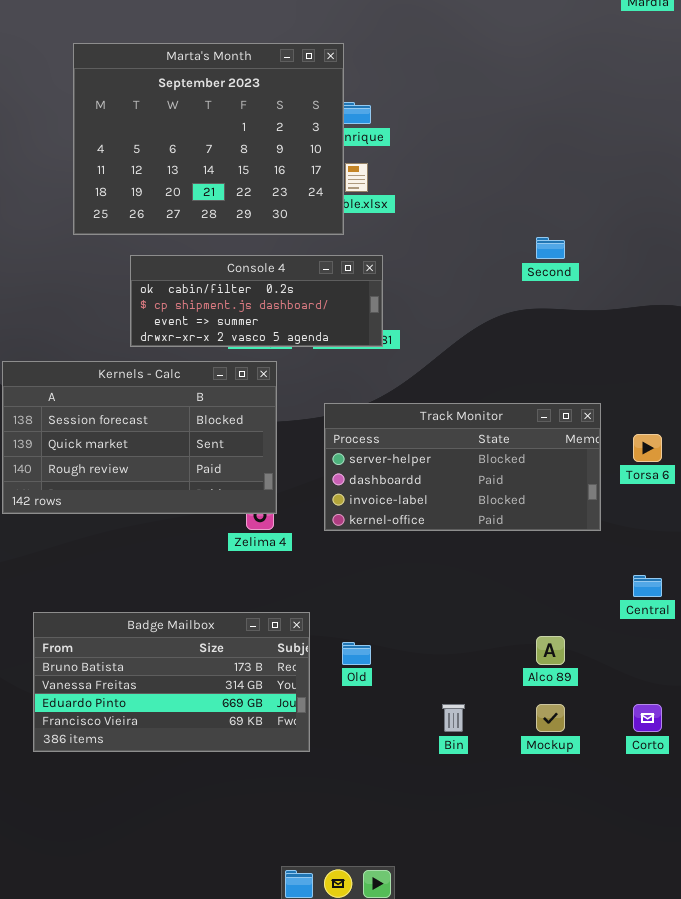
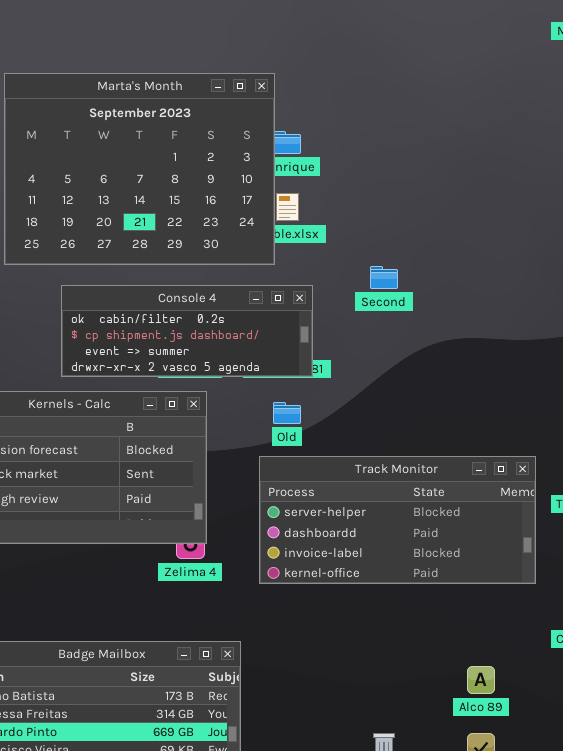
Second: [536,237,565,259] -> [370,266,398,289], moved
Track Monitor: [324,403,601,531] -> [259,456,536,584], moved
Old: [342,642,371,665] -> [273,402,301,424], moved

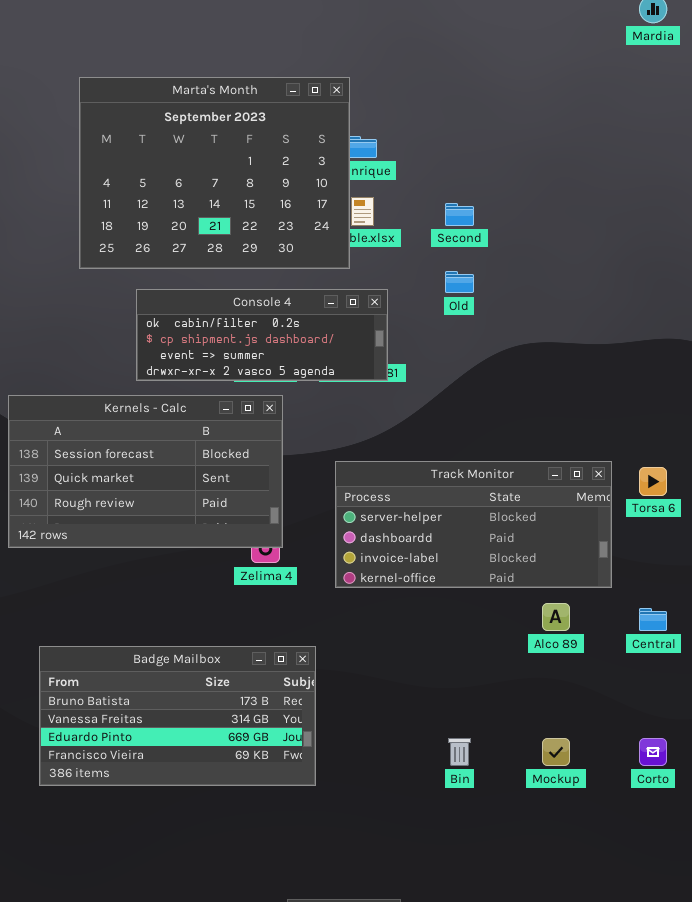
Second: [370,266,398,289] -> [445,203,474,226], moved
Old: [273,402,301,424] -> [445,271,474,293], moved
Alco 89: [467,666,495,694] -> [542,603,570,631], moved

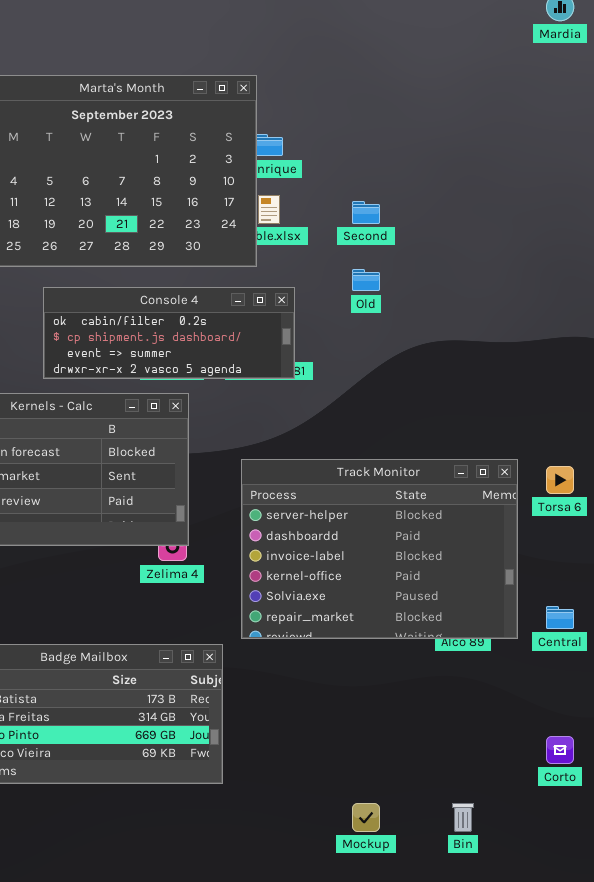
Track Monitor: [335,461,612,588] -> [241,459,518,639], resized
Bin: [448,738,471,766] -> [452,803,474,832], moved
Mockup: [542,738,570,766] -> [352,803,380,832], moved

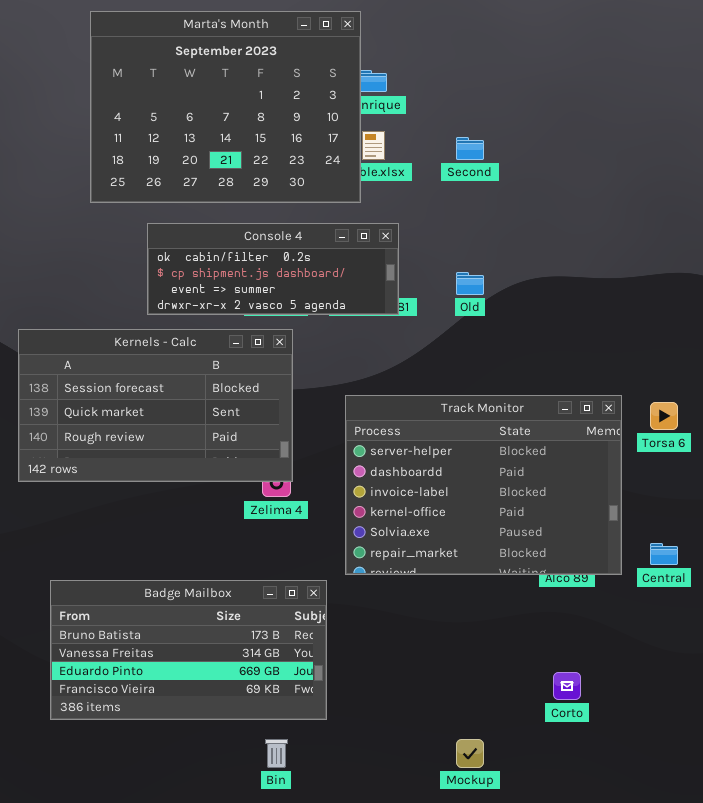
Old: [352,269,380,291] -> [456,272,484,295], moved
Corto: [546,736,574,764] -> [553,672,581,700], moved
Bin: [452,803,474,832] -> [265,739,288,768], moved

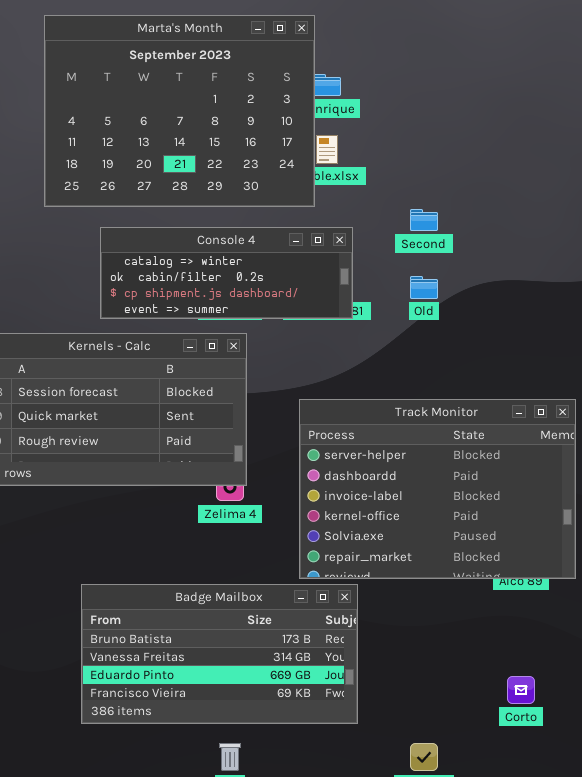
Second: [456,137,484,160] -> [410,209,438,231], moved
Console 4: [147,223,399,315] -> [100,227,353,319], scrolled up 1 row
Badge Mailbox: [50,580,327,720] -> [81,584,358,724], moved

